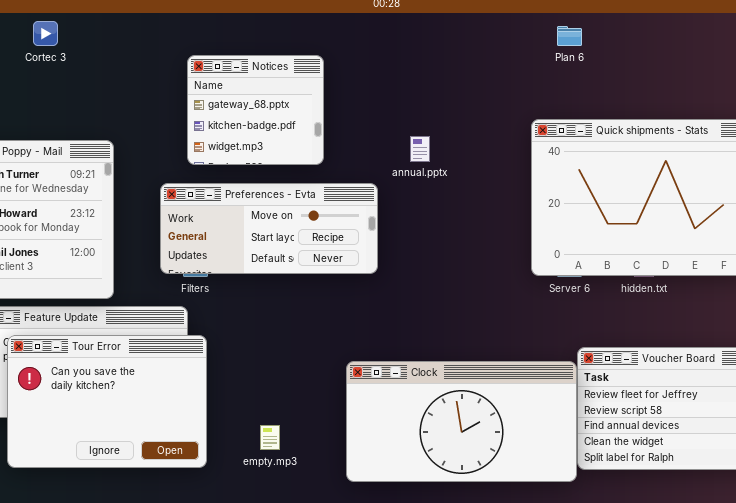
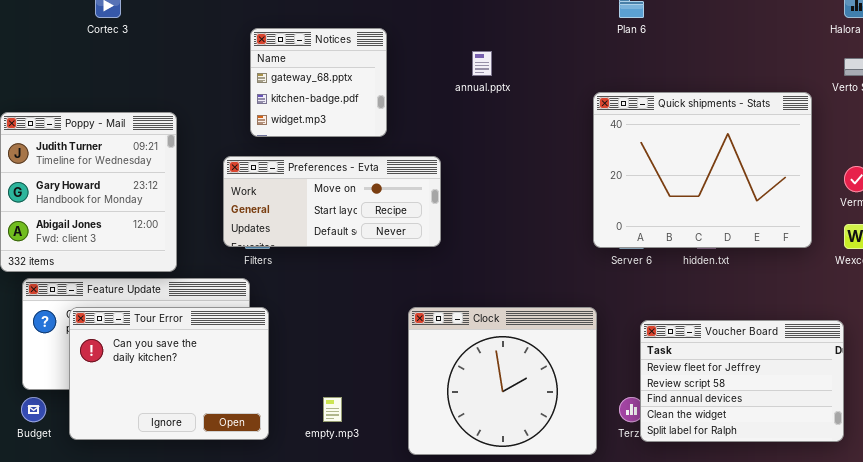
annual.pptx: [410,136,430,162] -> [472,51,492,76], moved
Clock: [346,361,577,482] -> [408,307,597,455], resized

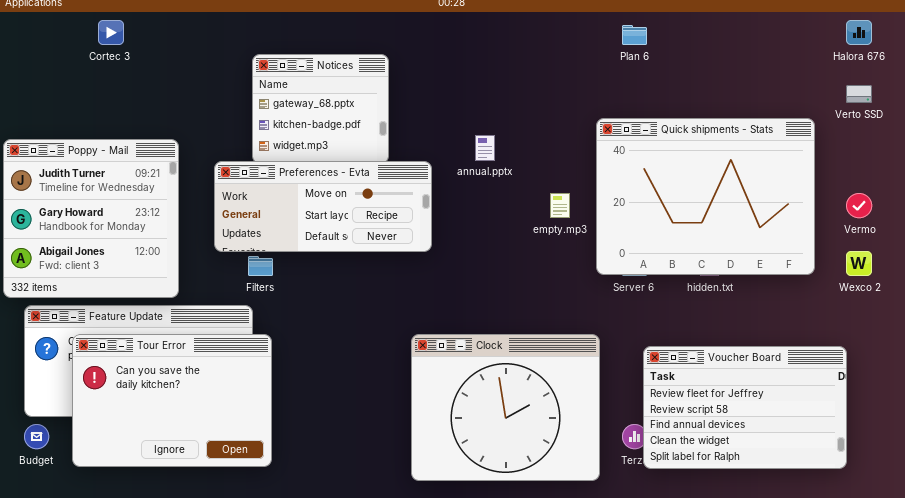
annual.pptx: [472,51,492,76] -> [475,135,495,161], moved
Preferences - Evta: [223,156,441,247] -> [214,161,432,252], moved
empty.mp3: [323,397,342,422] -> [550,193,570,218], moved

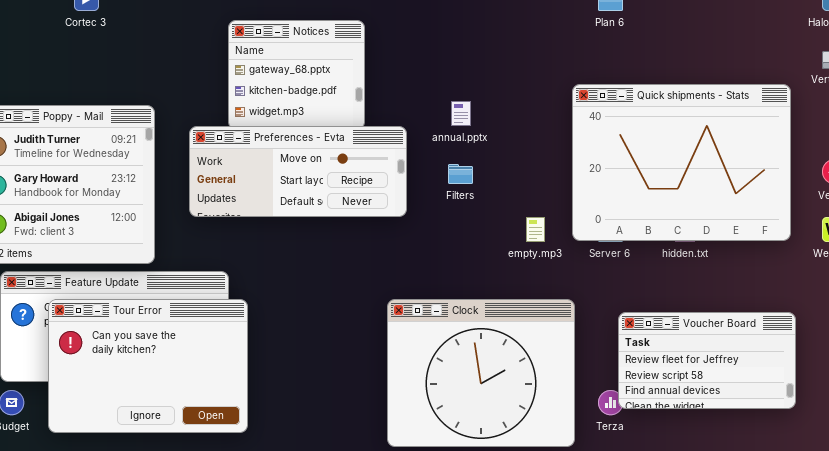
empty.mp3: [550,193,570,218] -> [526,217,545,242], moved
Filters: [248,256,273,276] -> [448,164,473,184], moved
Voucher Board: [643,346,847,469] -> [618,312,796,409], resized

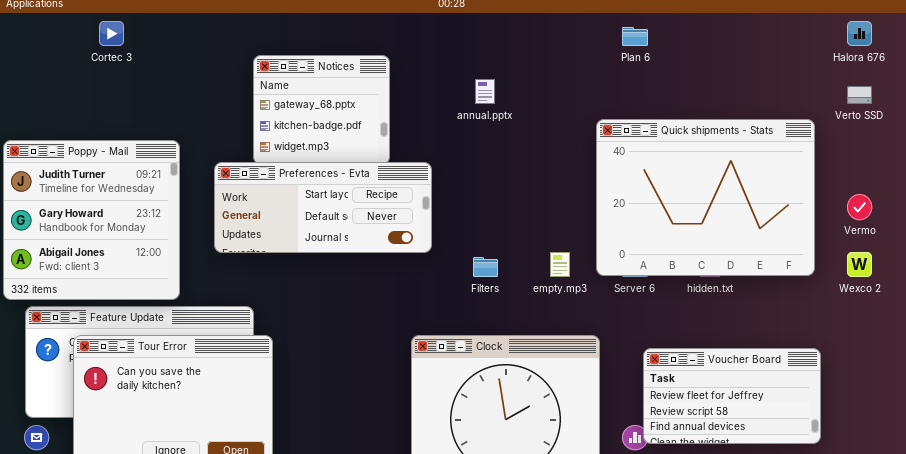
annual.pptx: [451,101,471,126] -> [475,79,495,104], moved
Preferences - Evta: [189,126,407,217] -> [214,162,432,253], scrolled down 1 row
Filters: [448,164,473,184] -> [473,257,498,277], moved

